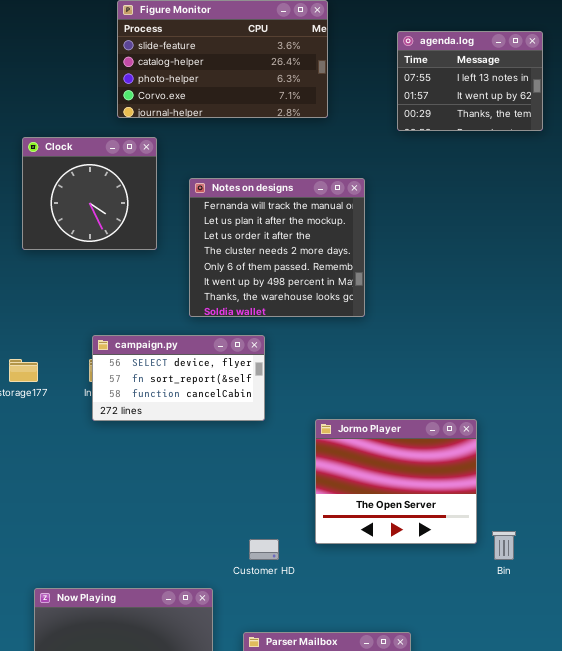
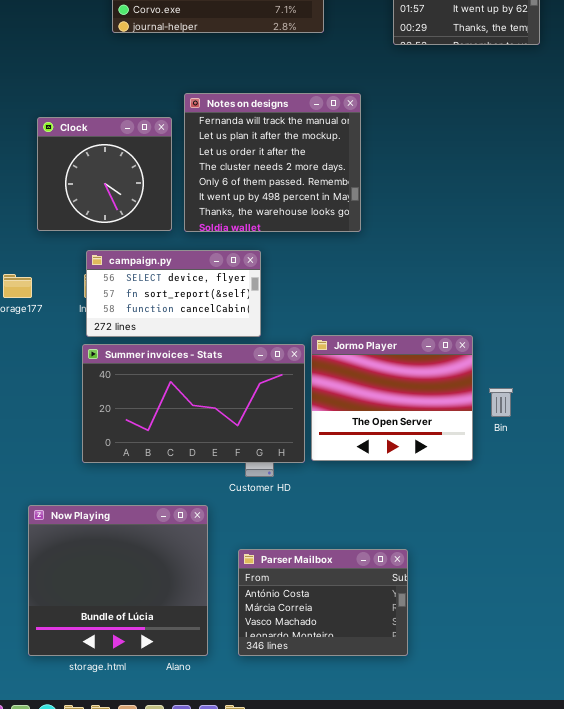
Clock: [22,137,157,250] -> [37,117,172,231], moved
Summer invoices - Stats: none -> [82,344,305,463], opened
Bin: [492,531,516,560] -> [489,388,513,417], moved

